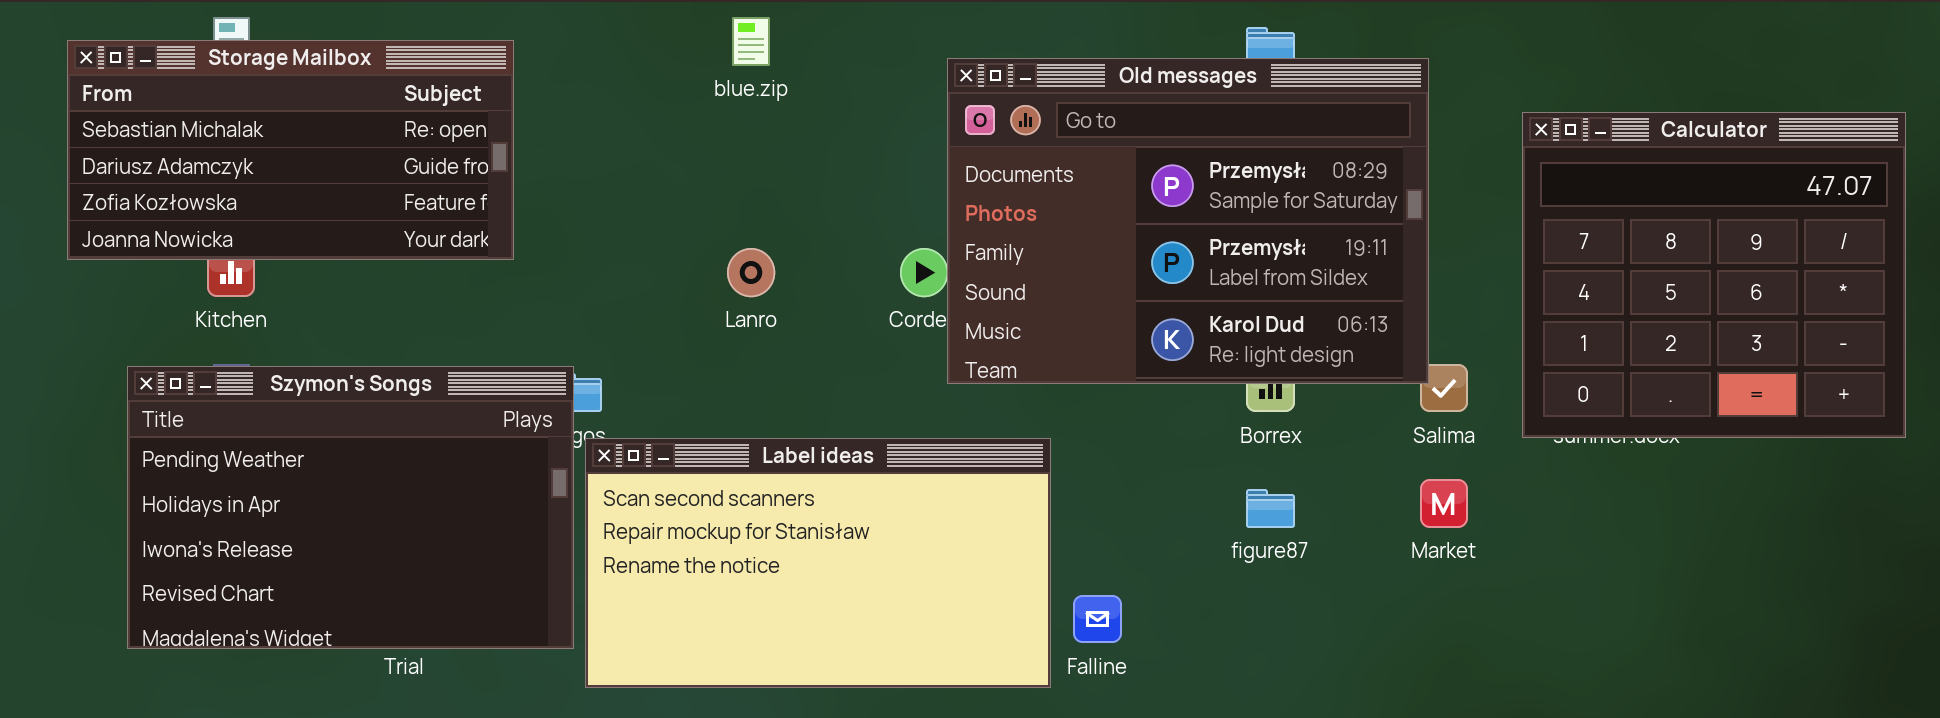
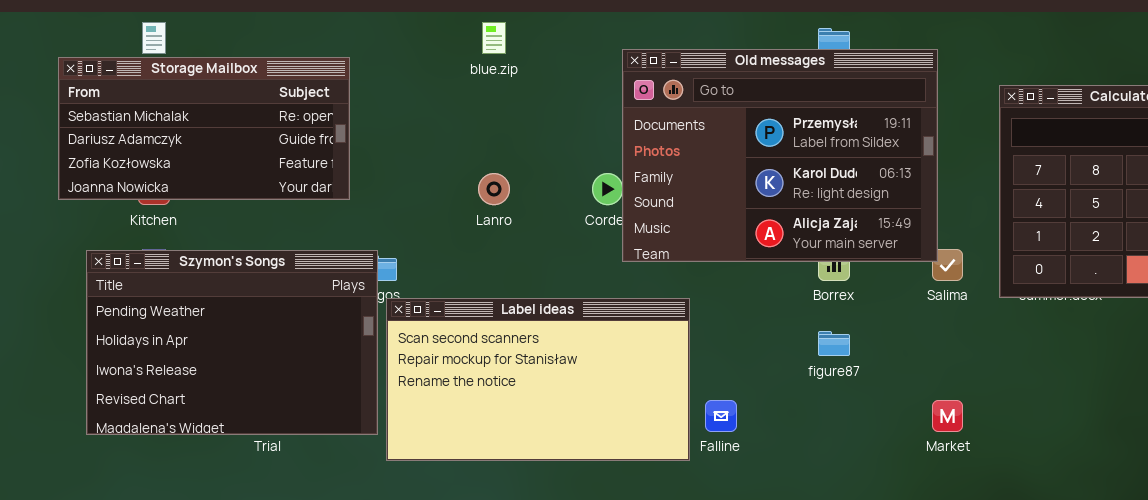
Storage Mailbox: [67,40,514,260] -> [58,57,350,200], moved
Old messages: [947,58,1429,384] -> [622,49,938,262], scrolled down 1 row
Market: [1420,479,1468,528] -> [932,400,963,432], moved

